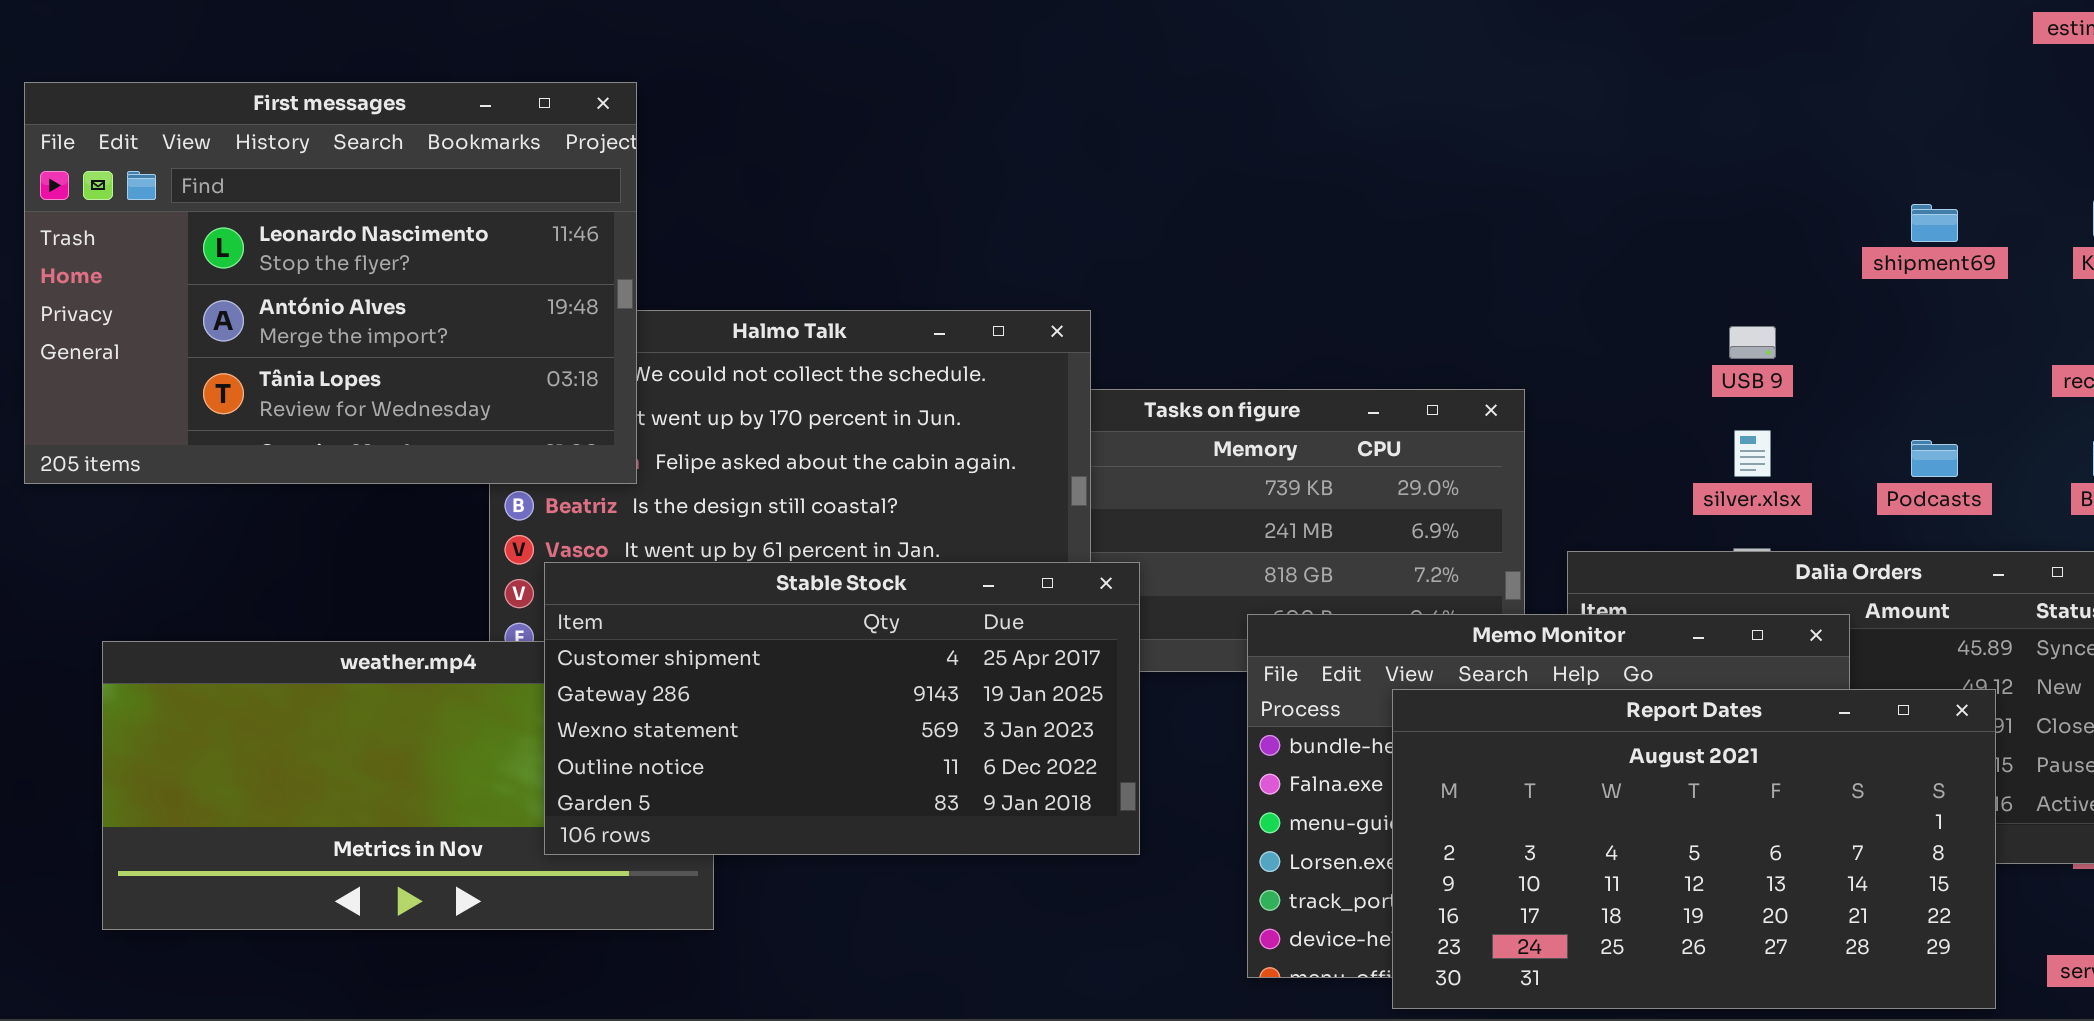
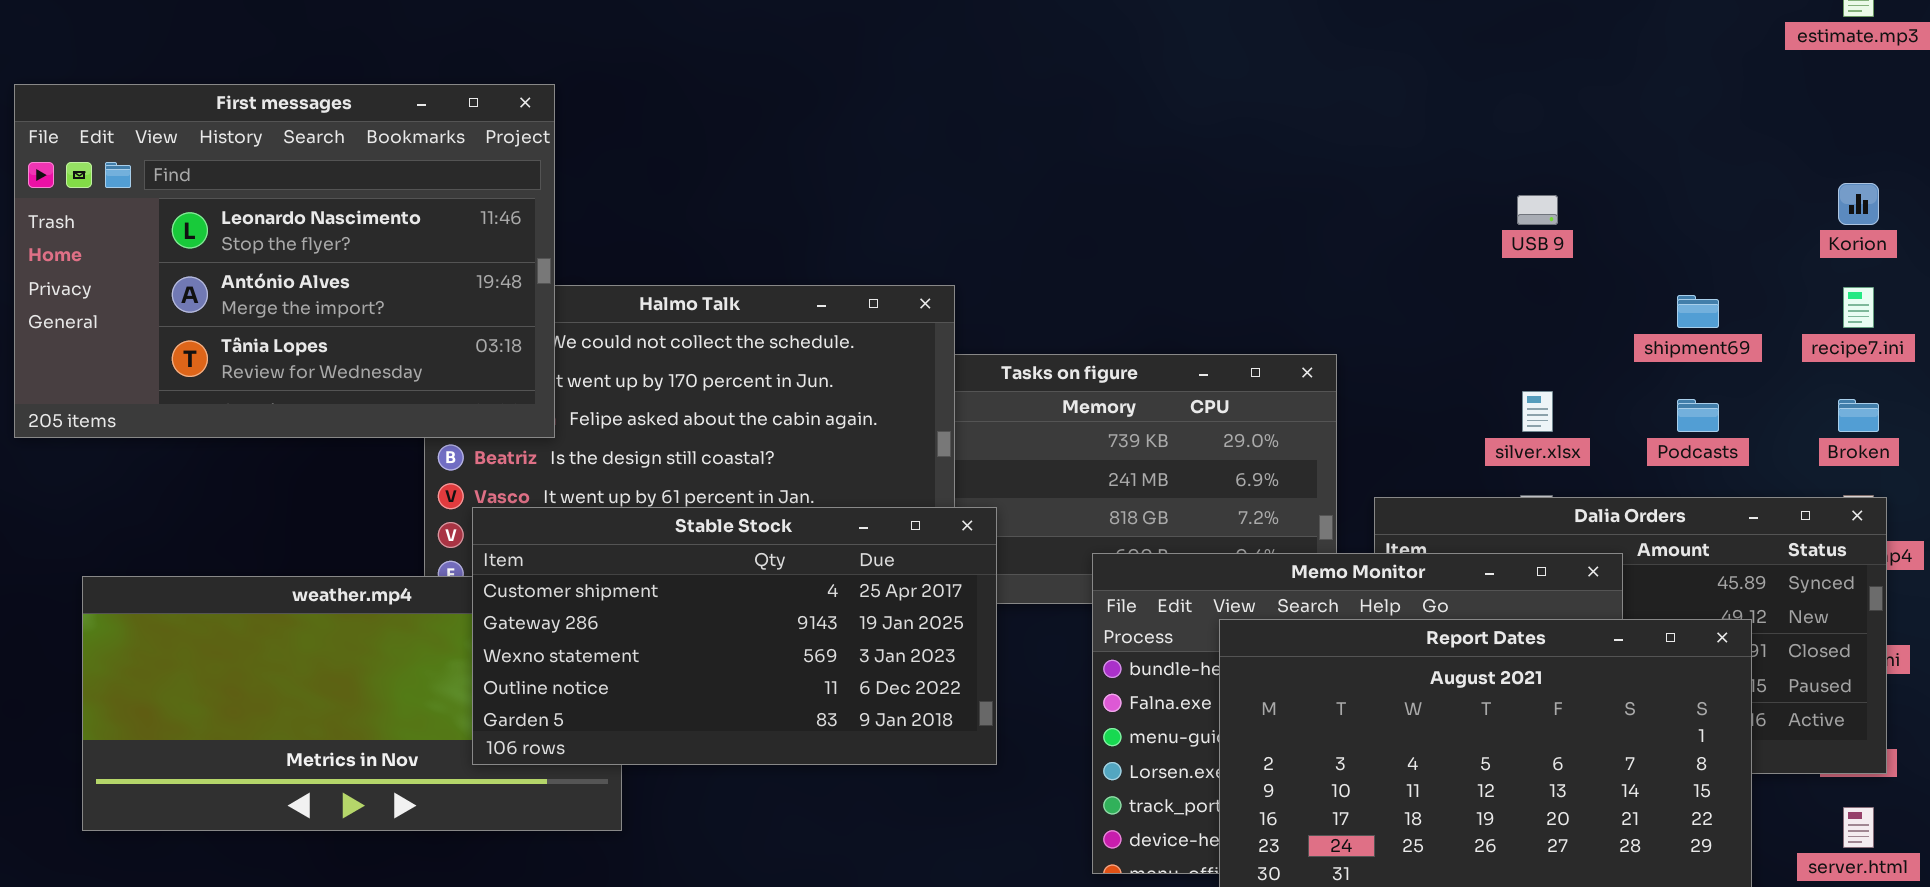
shipment69: [1911,204,1958,242] -> [1677,295,1719,328], moved
USB 9: [1729,326,1776,359] -> [1517,195,1558,225], moved

